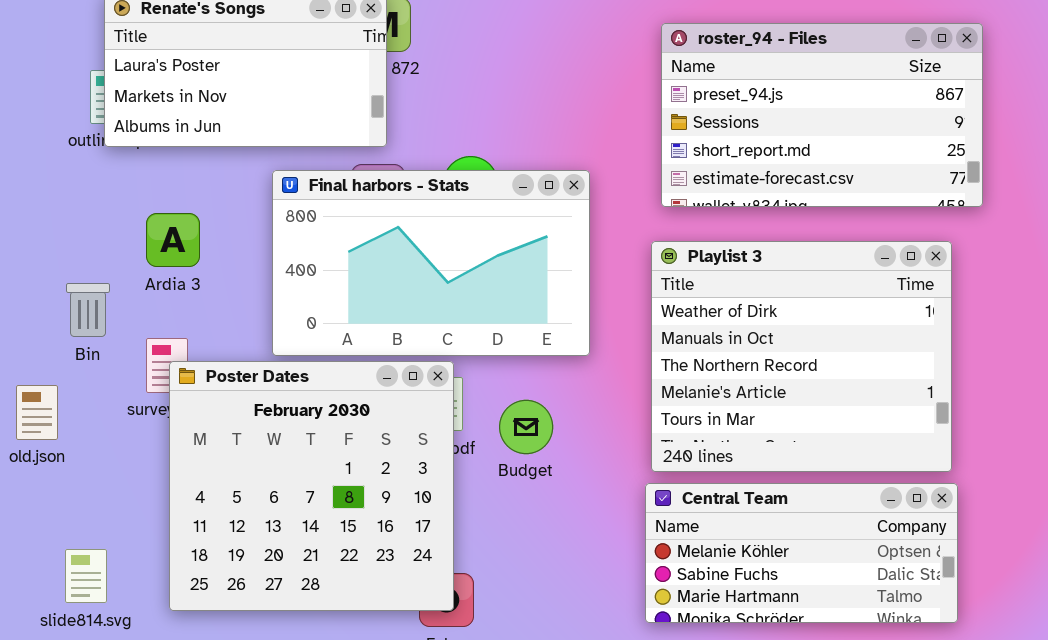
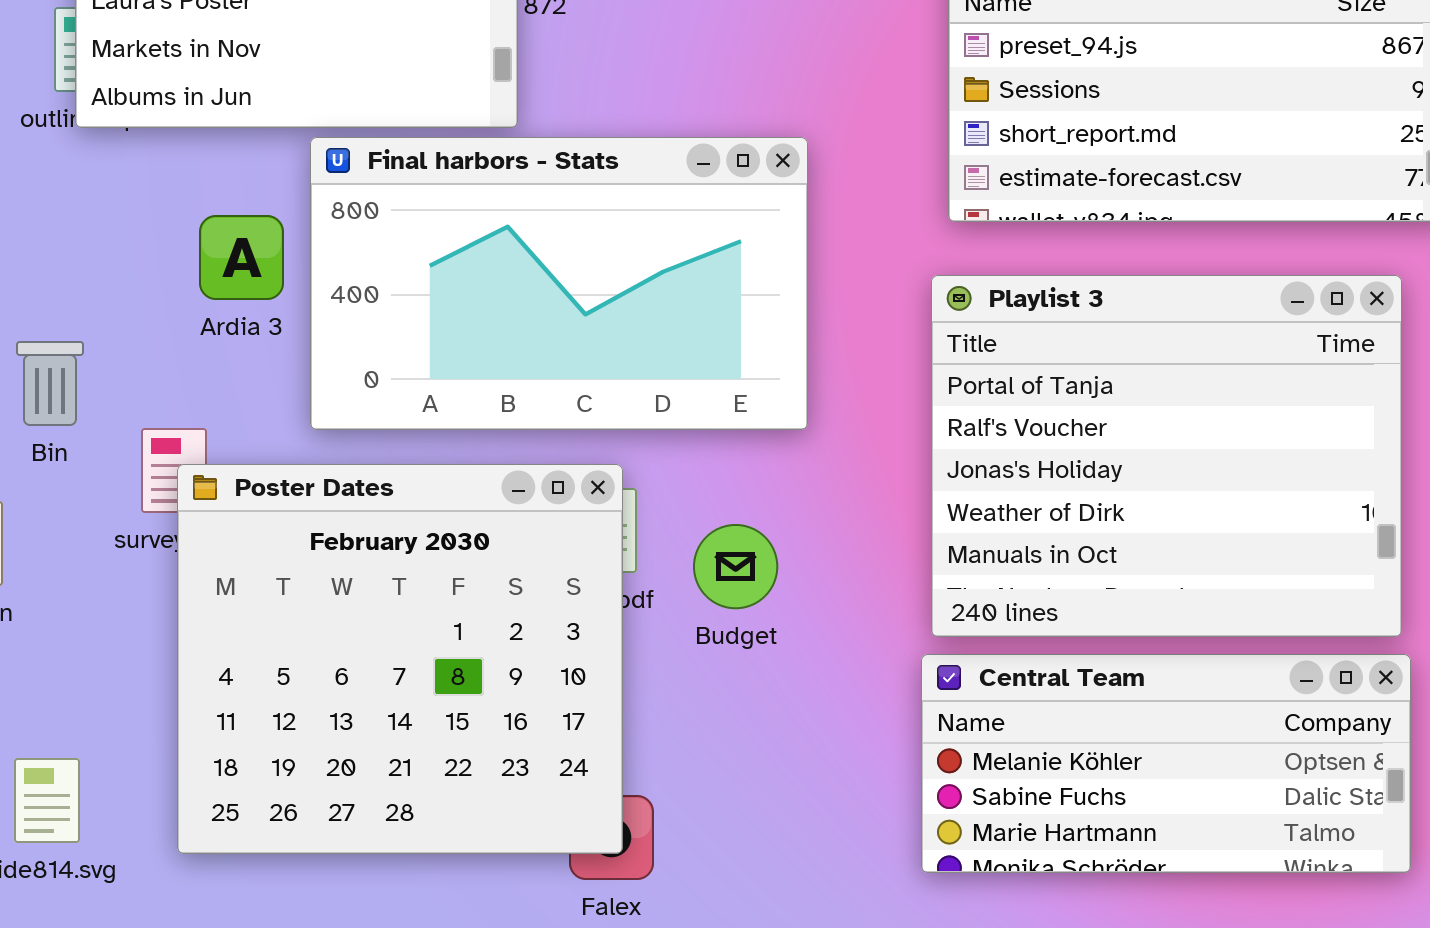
Final harbors - Stats: [272,170,590,356] -> [310,137,808,430], moved
Ardia 3: [146,213,200,267] -> [199,215,284,300], moved
Playlist 3: [651,241,952,472] -> [931,275,1402,637], scrolled up 3 rows

